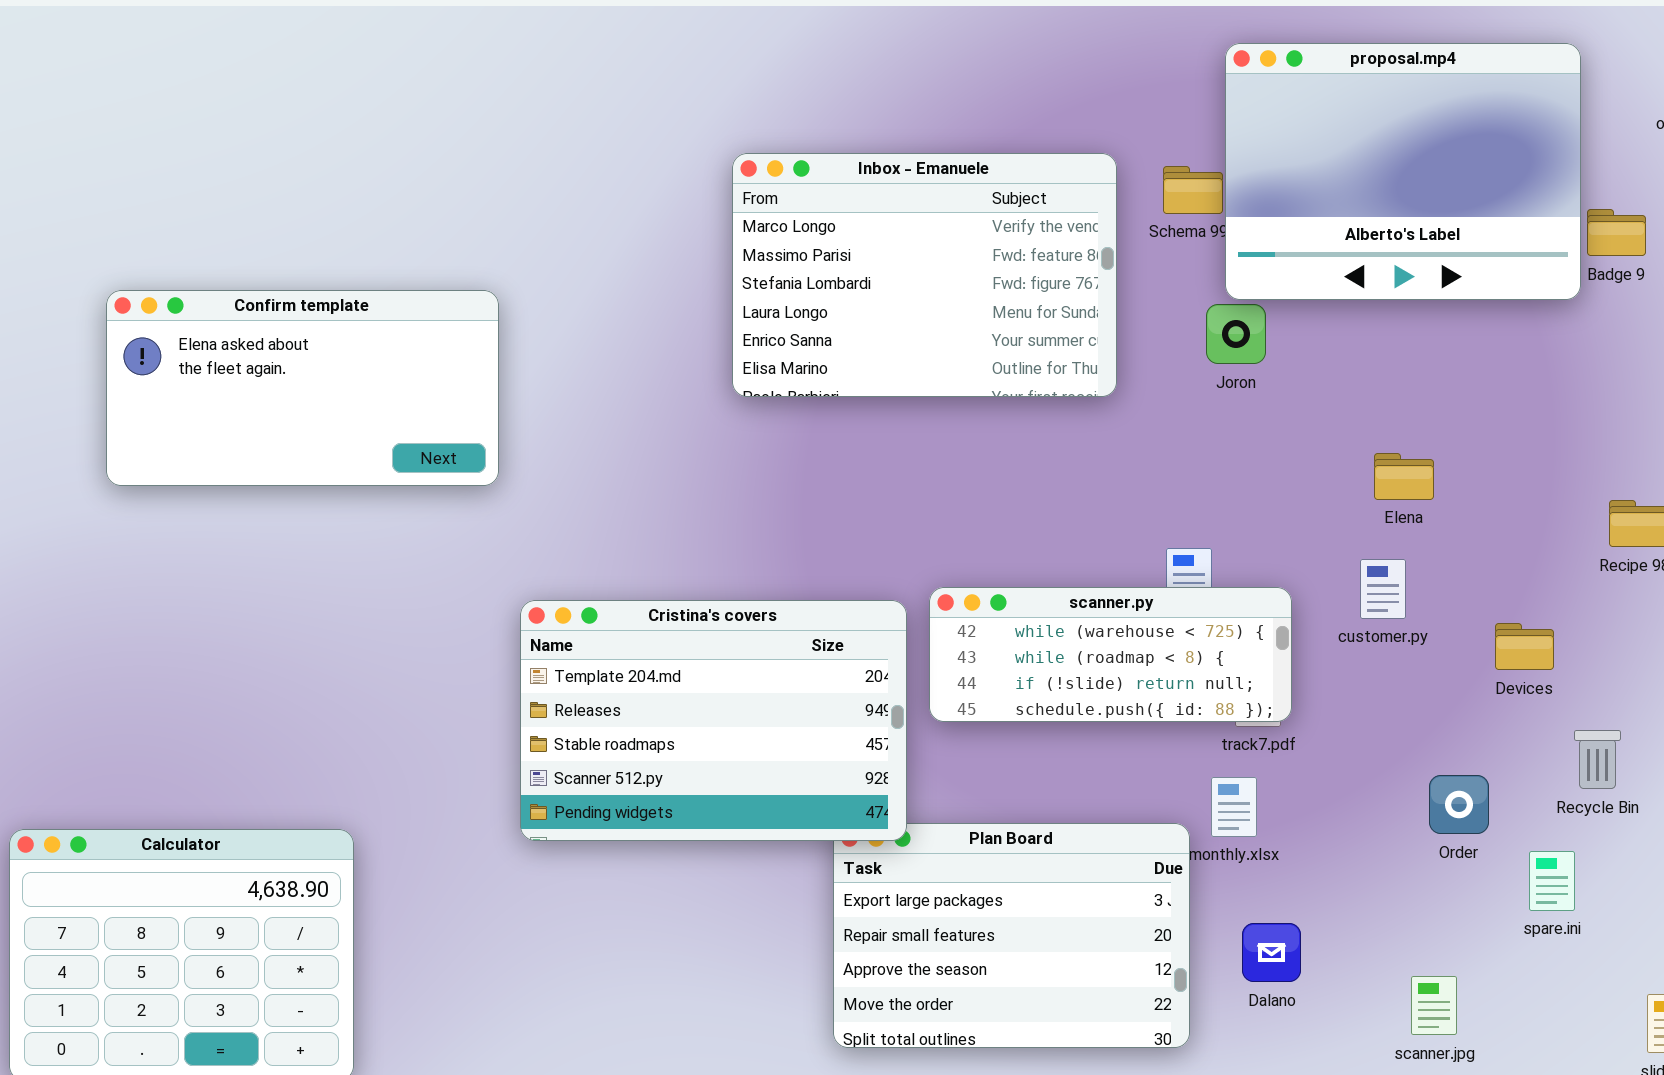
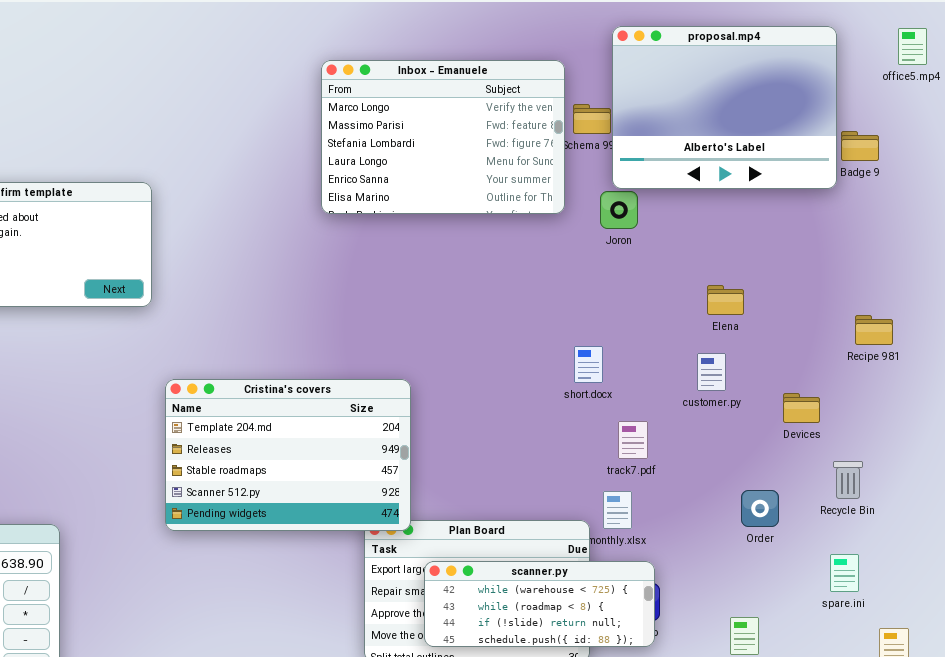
Inbox - Emanuele: [732,153,1117,397] -> [321,60,565,214], moved
scanner.py: [929,587,1292,722] -> [424,561,655,647], moved
spare.ini: [1529,851,1575,911] -> [830,554,859,592], moved

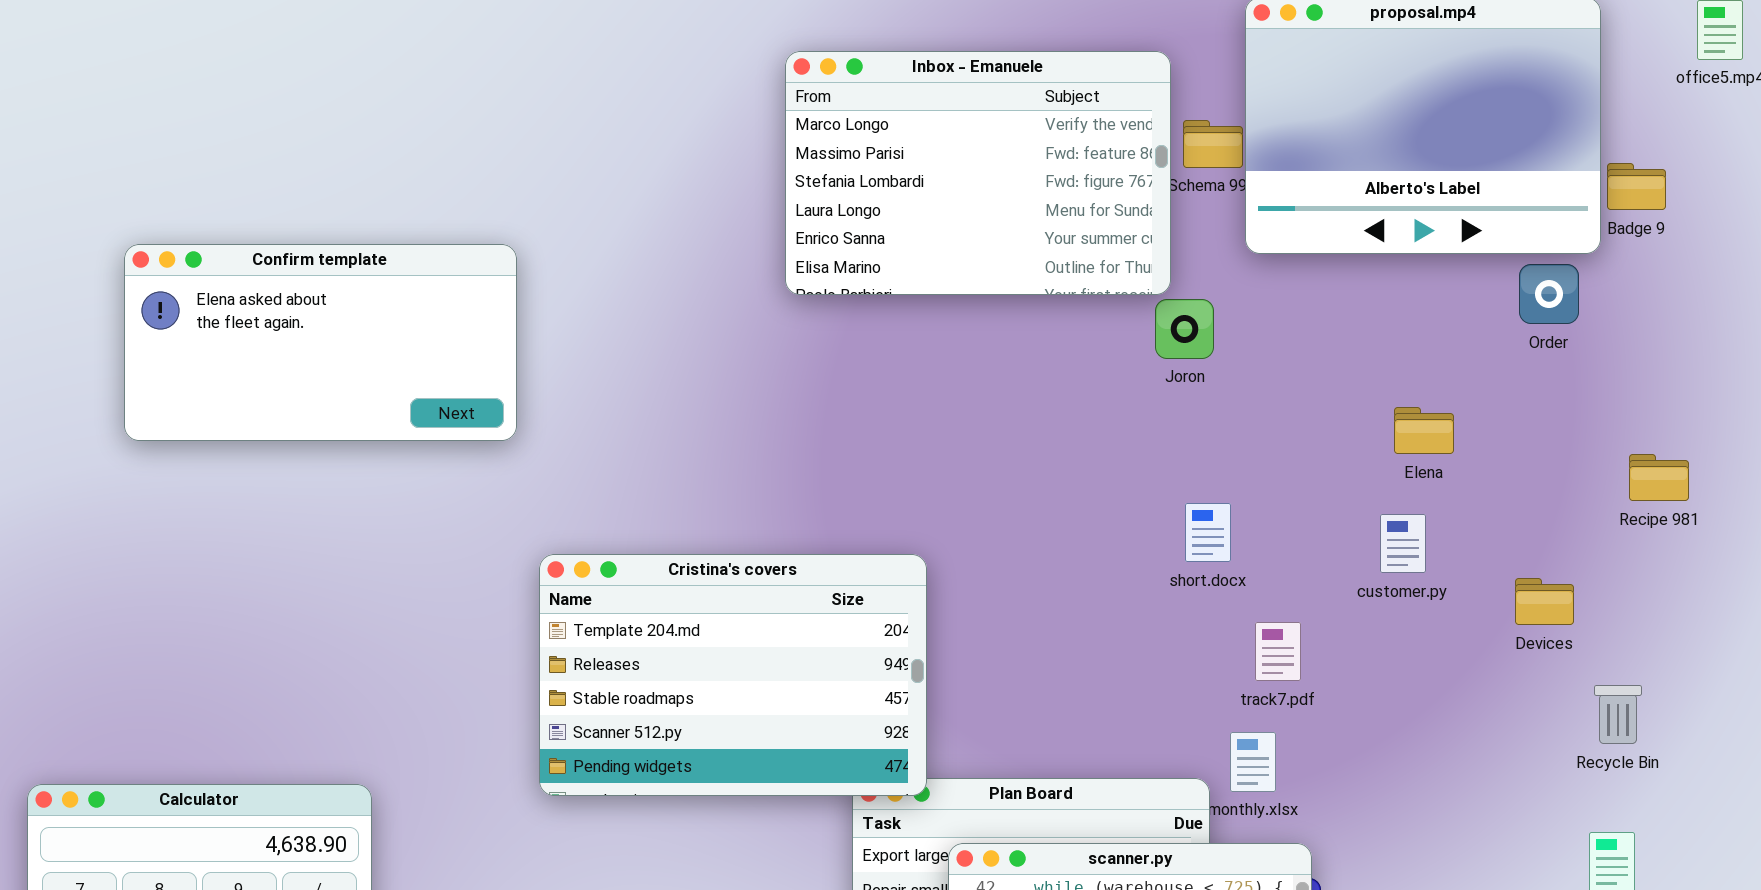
Joron: [600,191,638,229] -> [1155,299,1214,359], moved
Order: [741,490,779,527] -> [1519,264,1579,324], moved

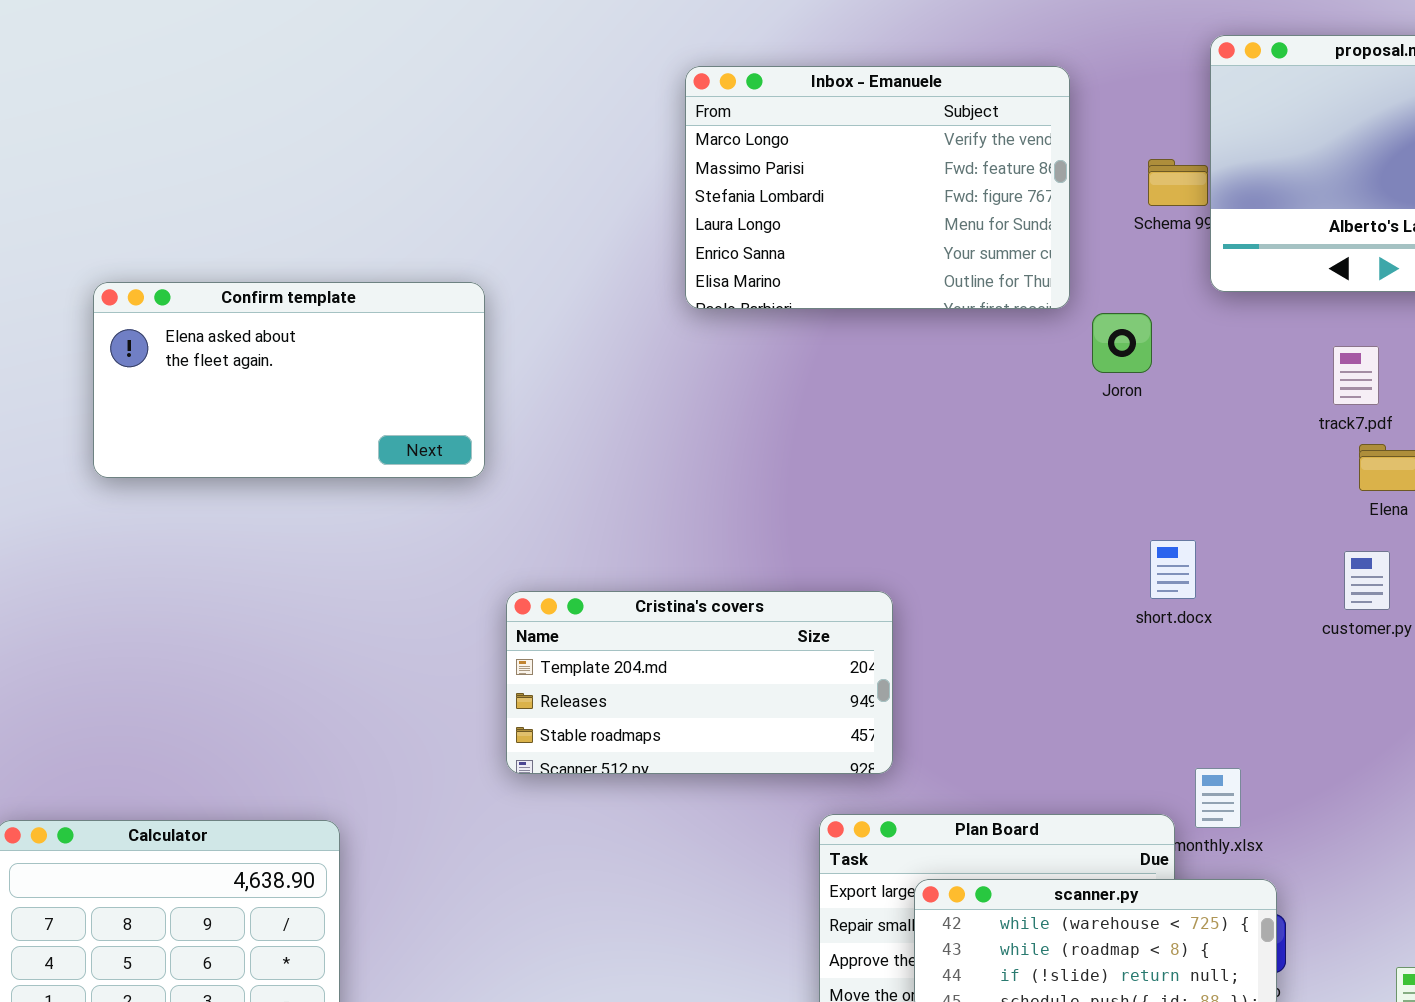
Inbox - Emanuele: [785,51,1171,295] -> [685,66,1070,309], moved
Joron: [1155,299,1214,359] -> [1092,313,1152,373], moved
Cristina's covers: [539,554,927,796] -> [506,591,893,774], resized
track7.pdf: [1255,622,1301,681] -> [1333,346,1379,405], moved

